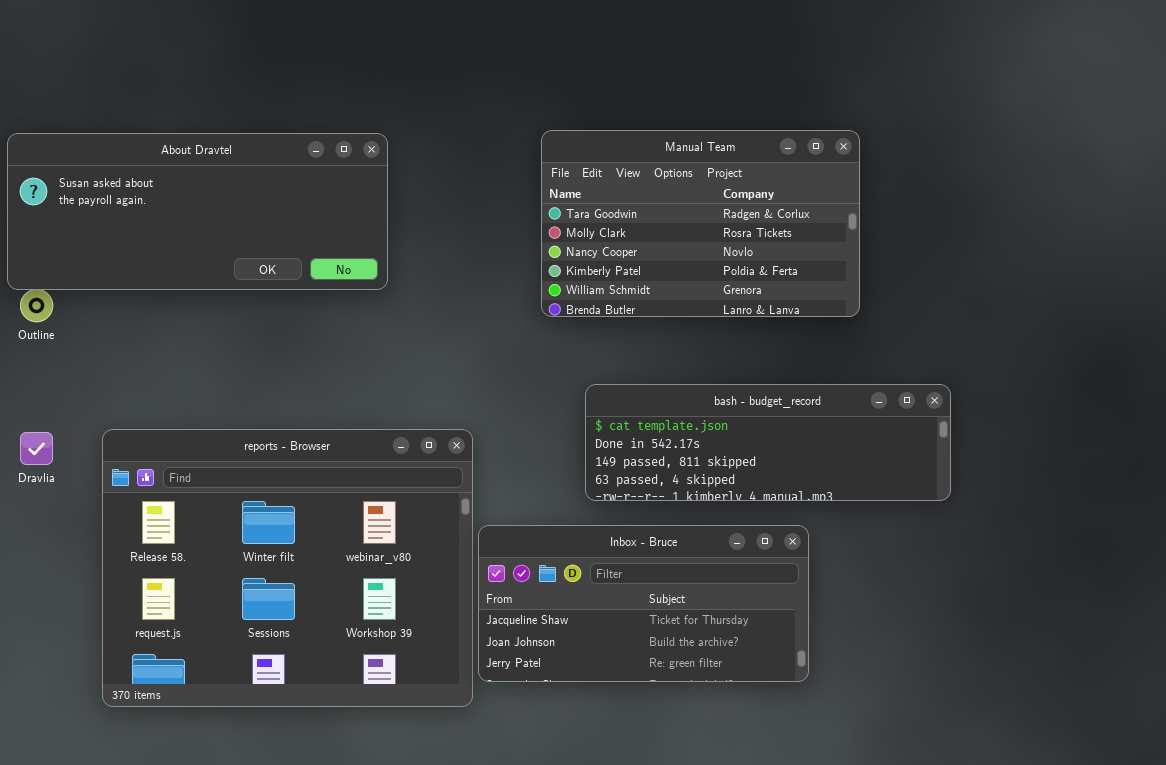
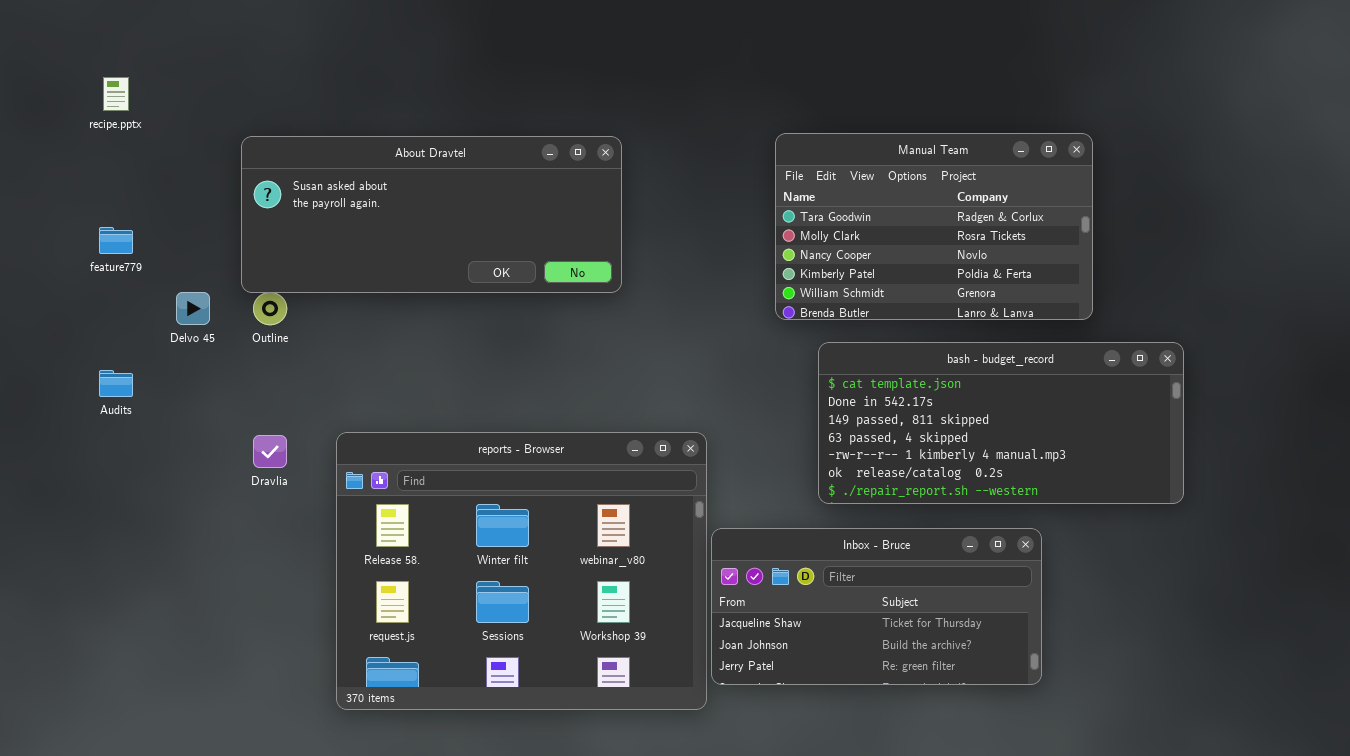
bash - budget_record: [585,384,951,501] -> [818,342,1184,504], resized

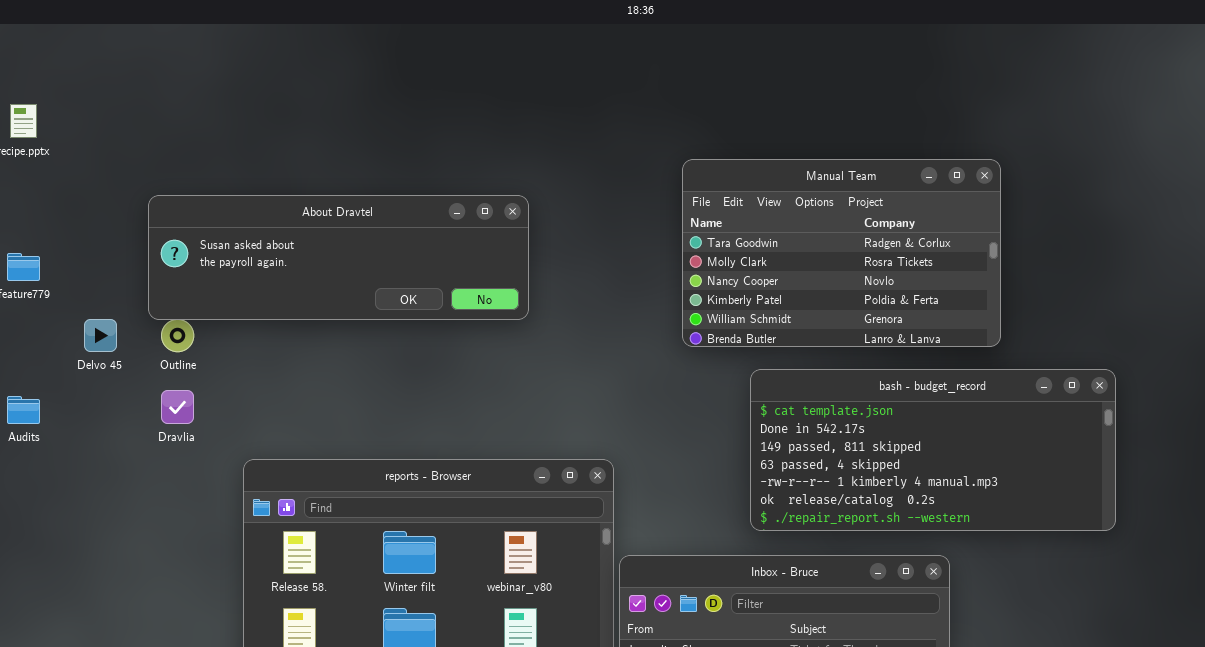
About Dravtel: [241,136,622,293] -> [148,195,529,320], resized
bash - budget_record: [818,342,1184,504] -> [750,369,1116,531], moved
Dravlia: [253,435,287,468] -> [161,390,194,424], moved

